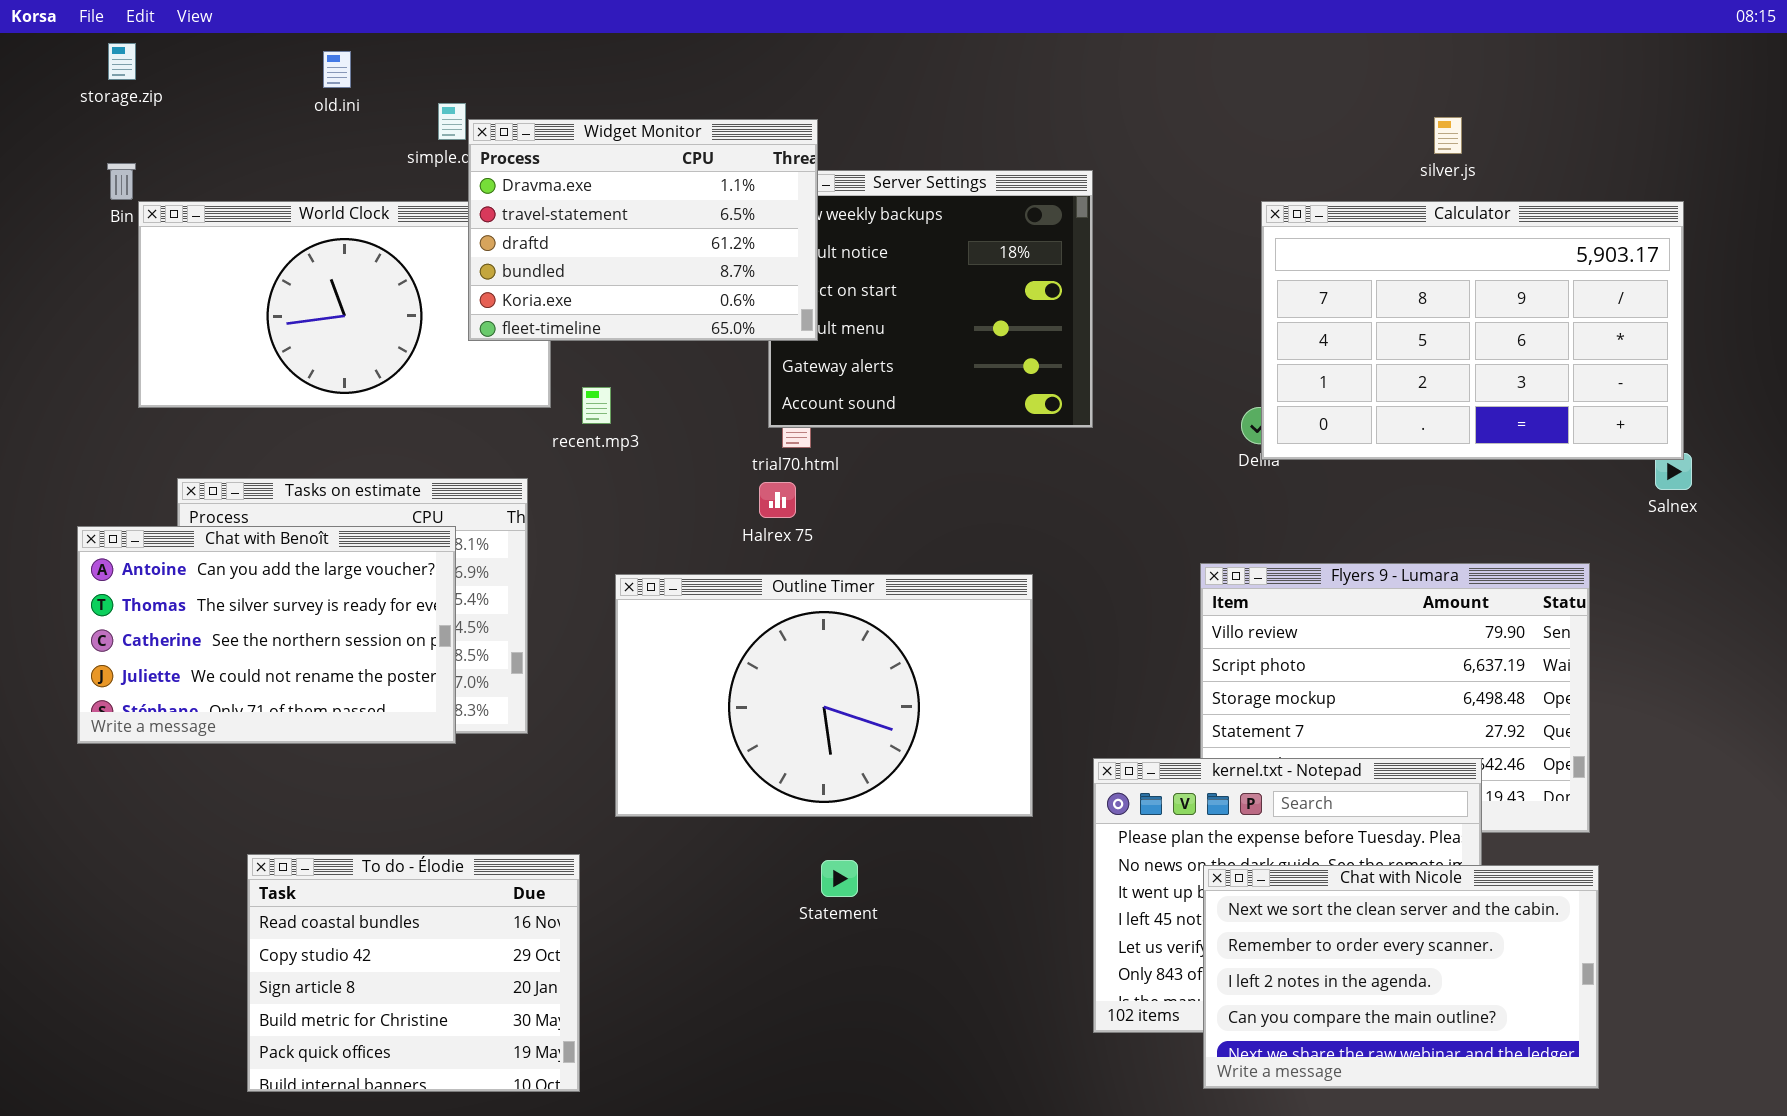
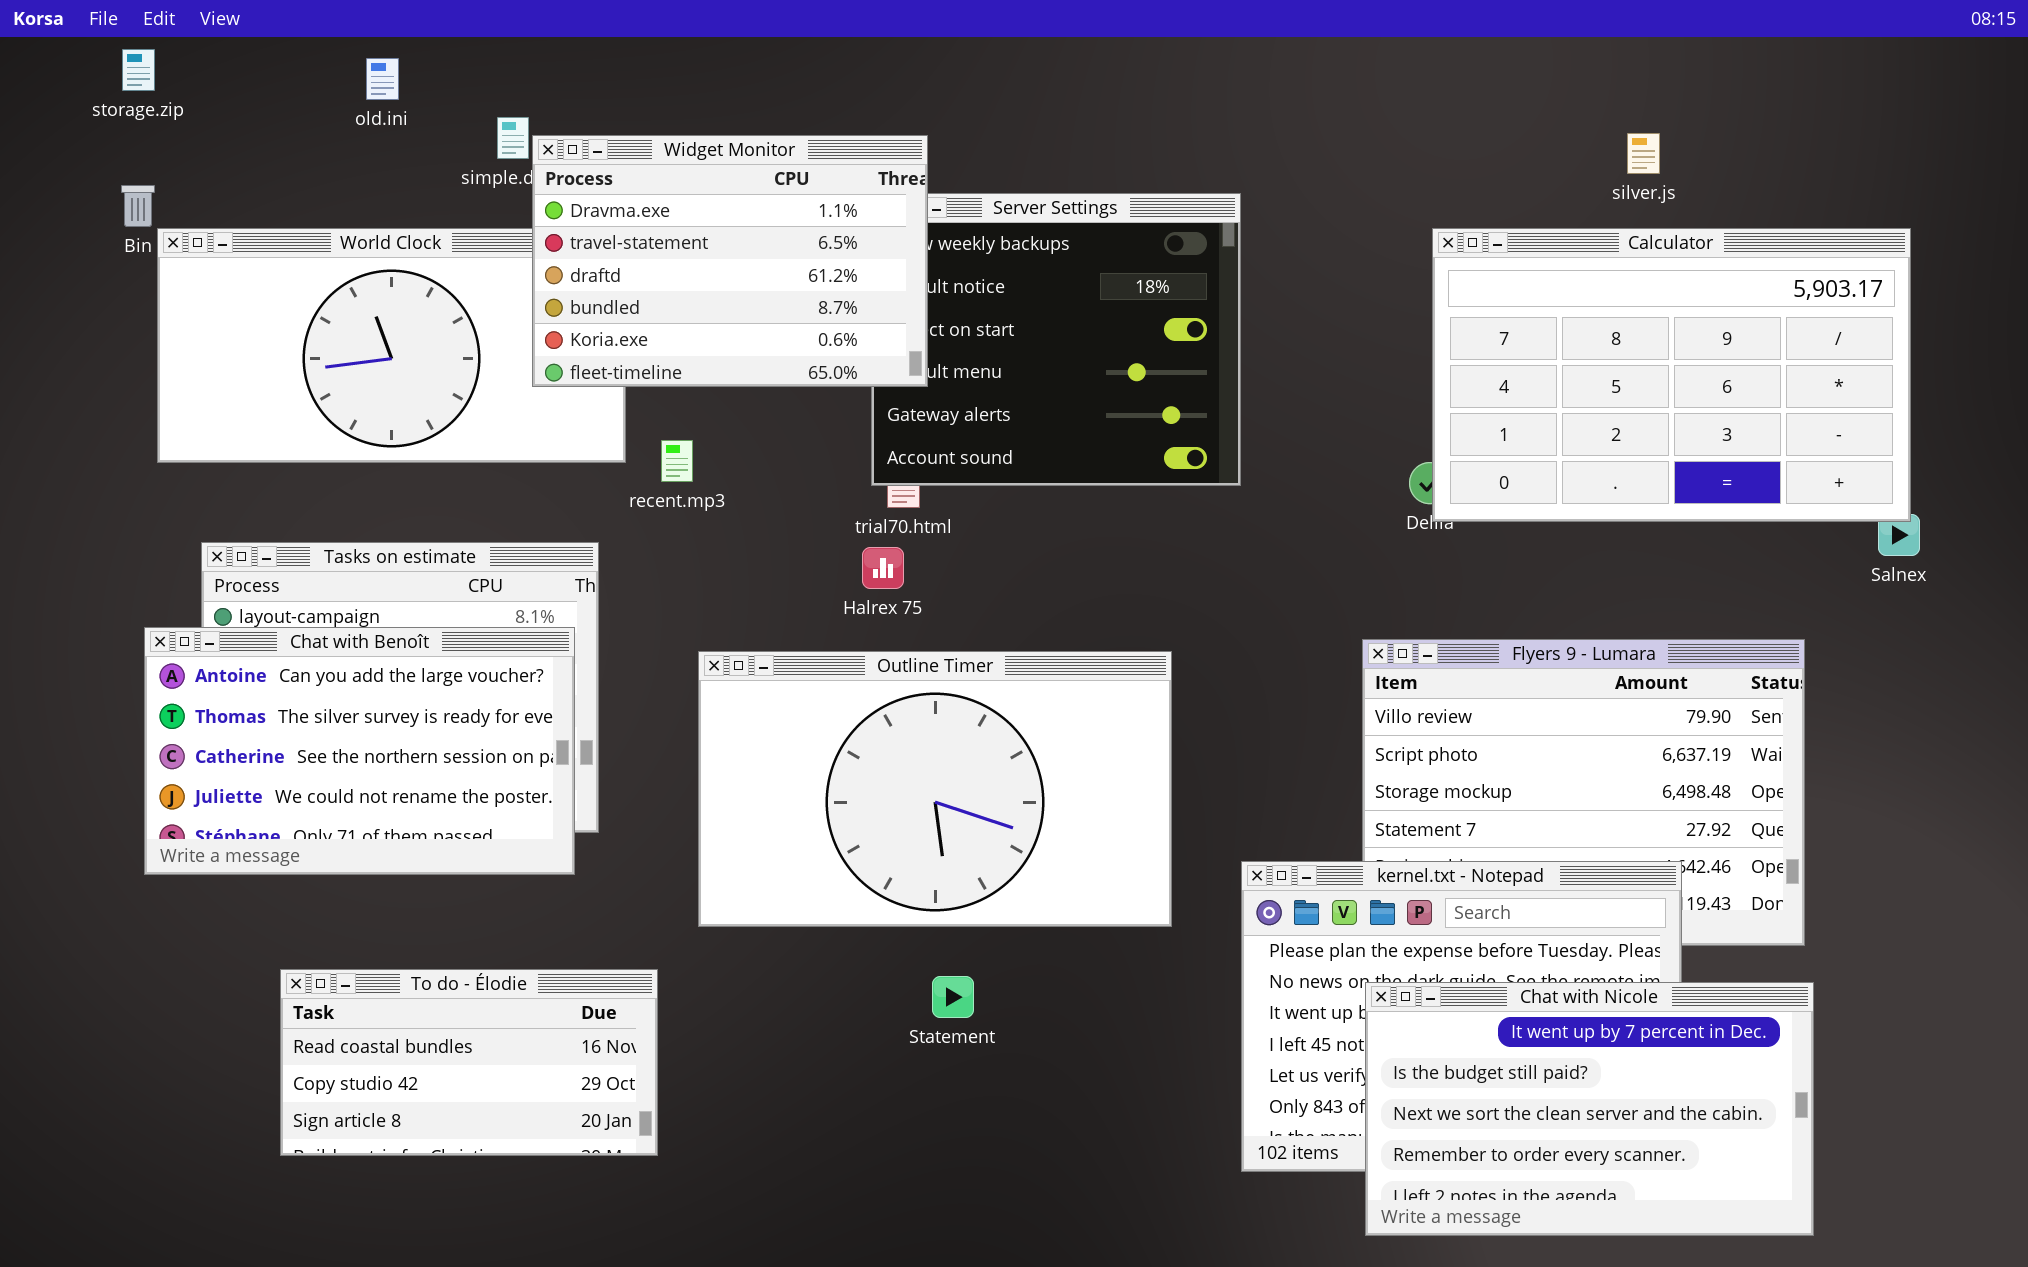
Chat with Benoît: [77,526,456,744] -> [144,627,575,875], moved
To do - Élodie: [247,854,580,1092] -> [280,969,658,1156], resized
Chat with Nicole: [1203,865,1599,1089] -> [1365,982,1814,1236], scrolled up 2 rows

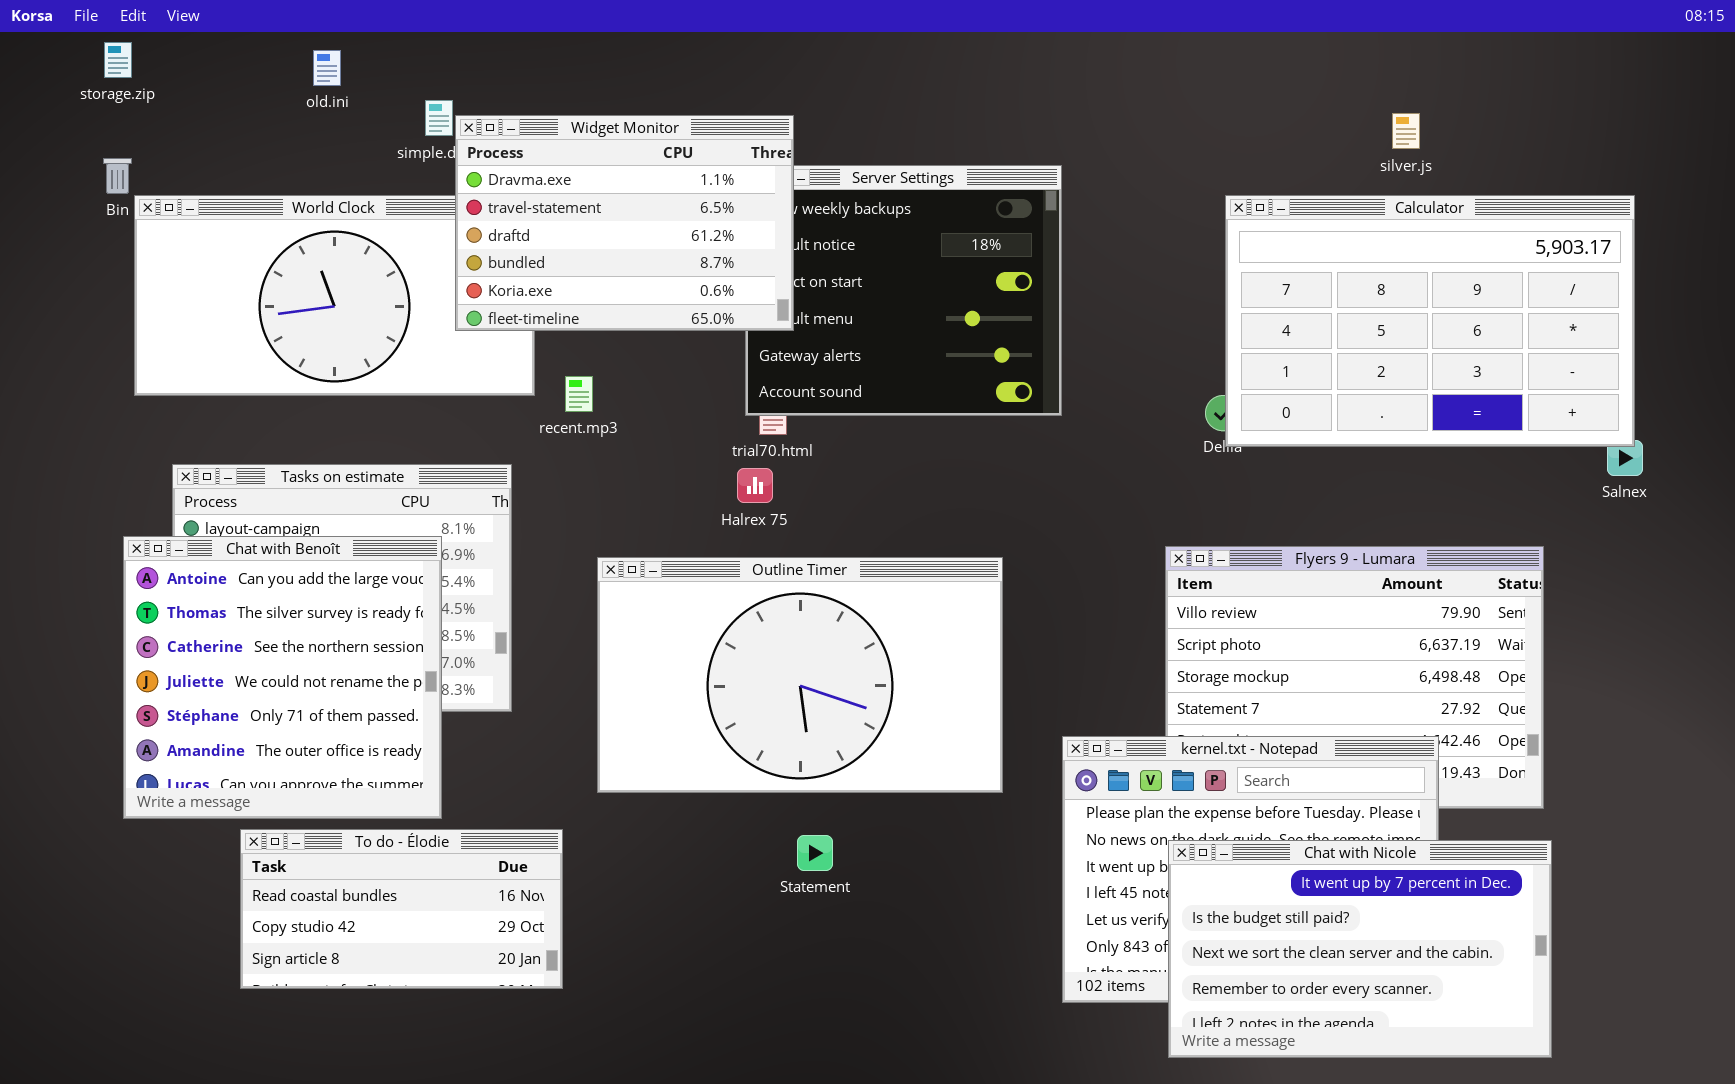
Chat with Benoît: [144,627,575,875] -> [123,536,442,819], resized

